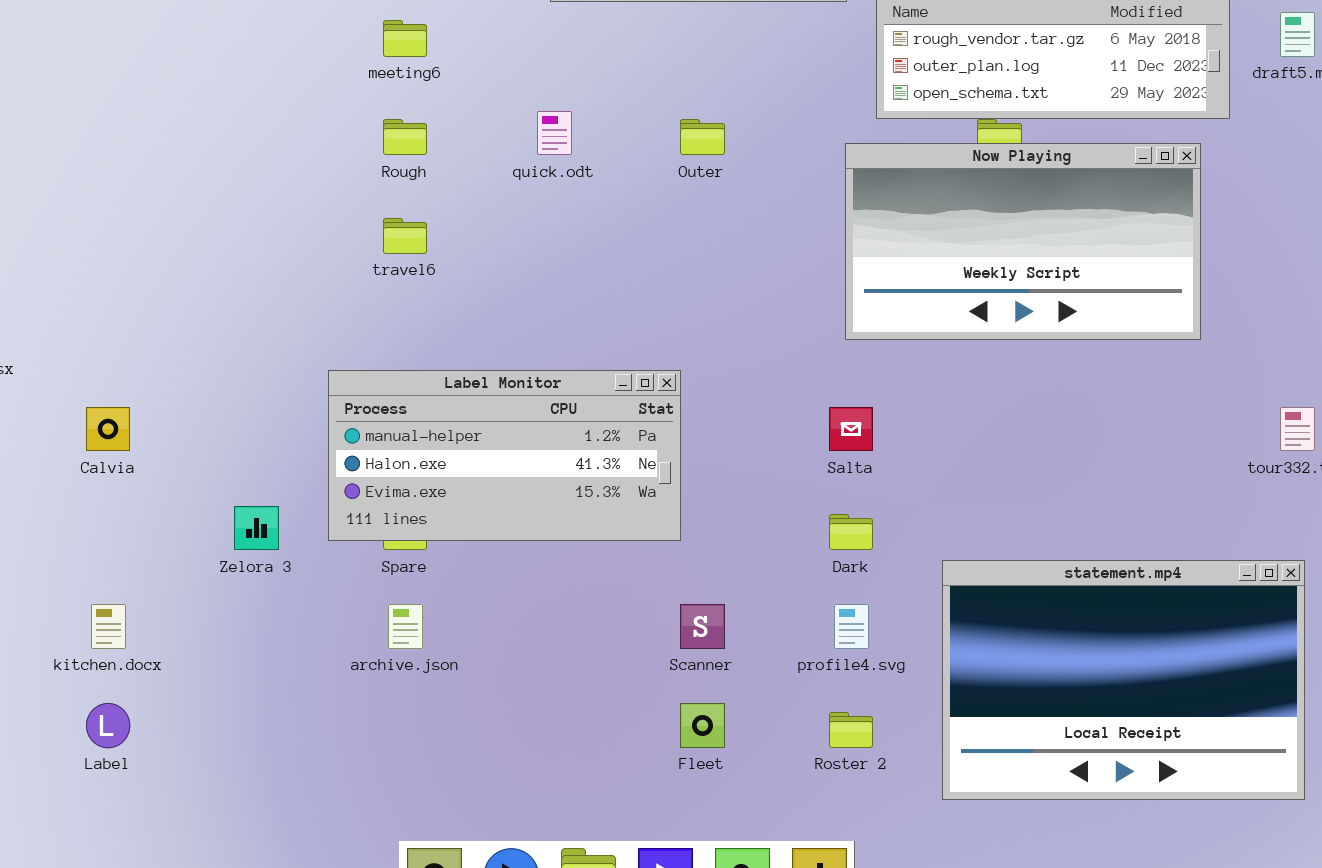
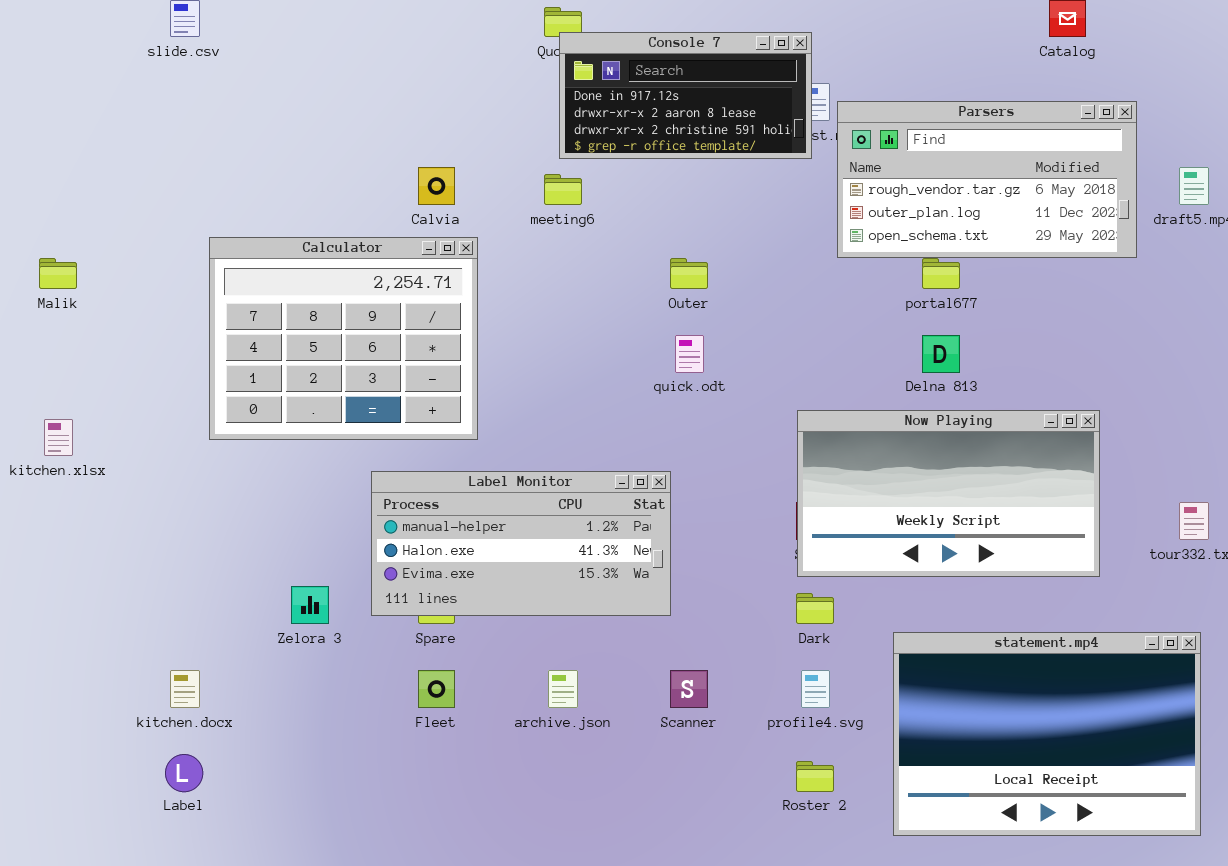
meeting6: [383,20,427,57] -> [544,174,582,205], moved
Calculator: none -> [209,237,478,440], opened
quick.odt: [537,111,572,155] -> [675,335,704,373], moved
Now Playing: [845,143,1201,340] -> [797,410,1100,577], moved
Calvia: [86,407,130,451] -> [418,167,455,205], moved
archive.json: [388,604,423,649] -> [548,670,578,708], moved
Fleet: [680,703,725,748] -> [418,670,455,708], moved

